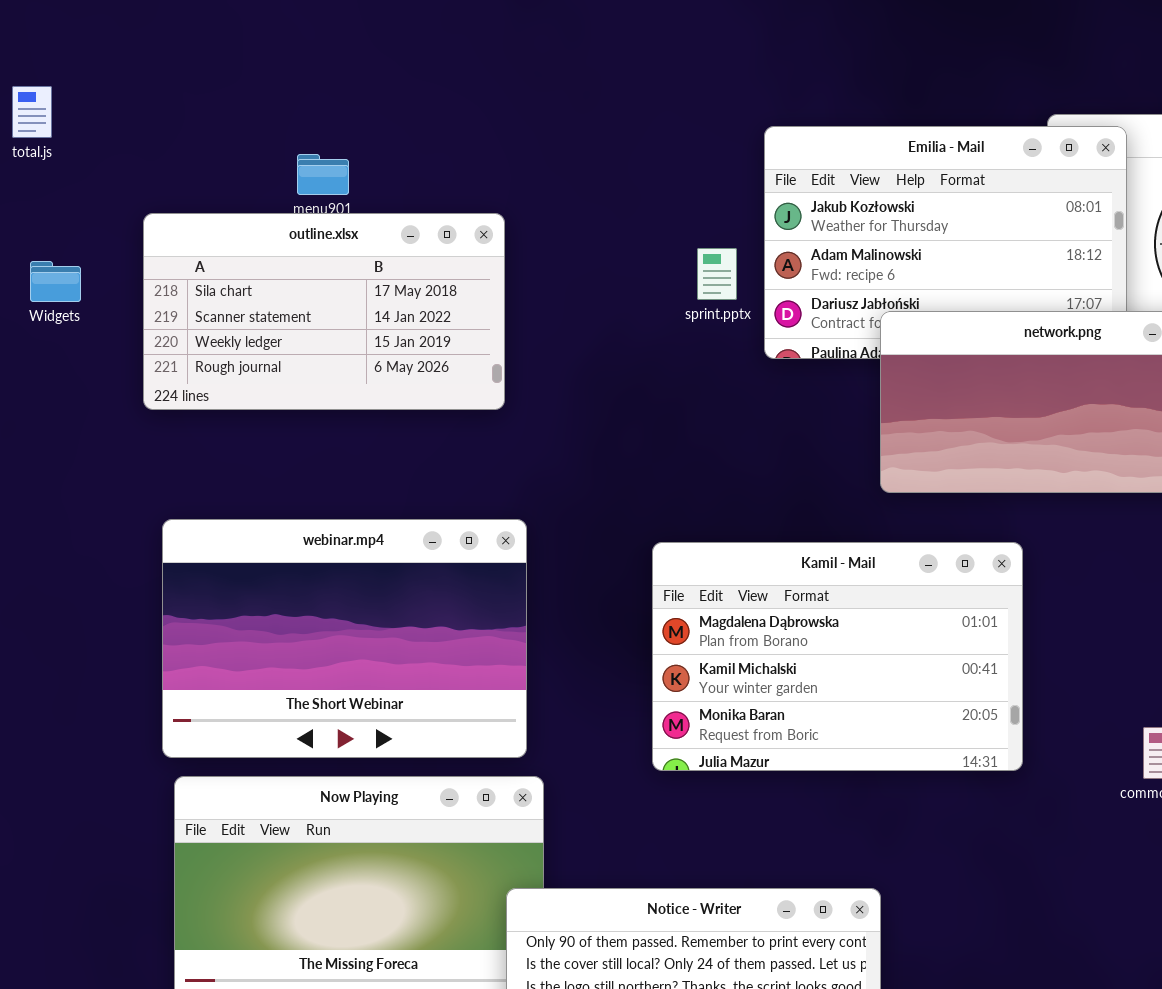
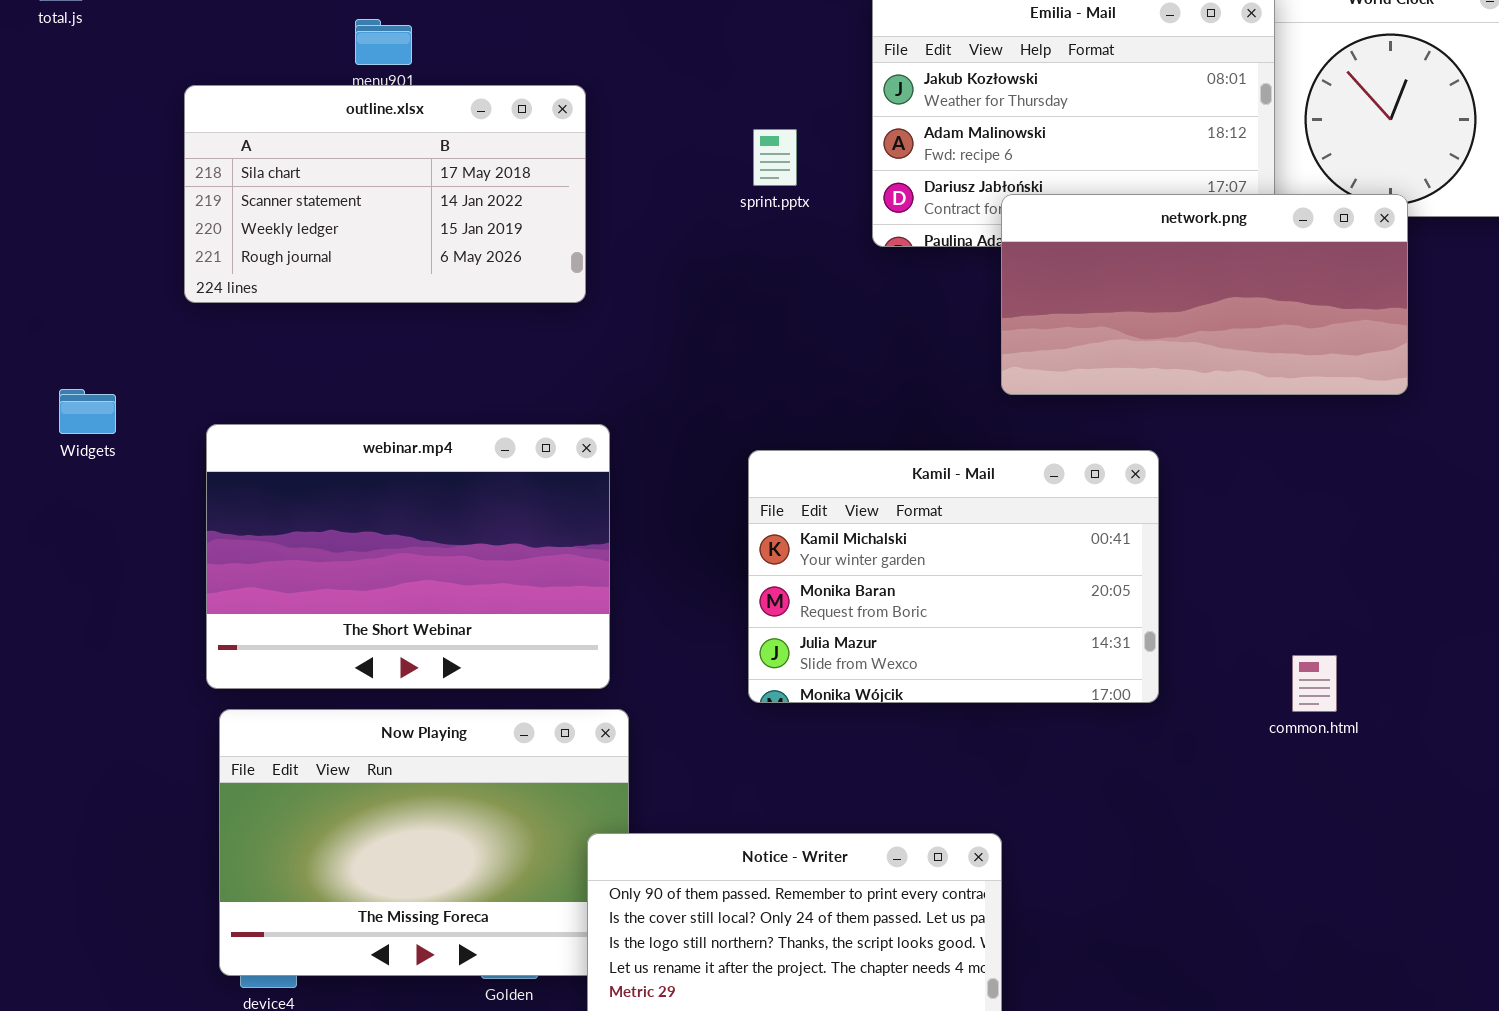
sprint.pptx: [697,248,737,300] -> [753,129,797,186], moved
Widgets: [30,261,81,302] -> [59,389,116,434], moved
Kamil - Mail: [652,542,1023,771] -> [748,450,1159,703], scrolled down 1 row

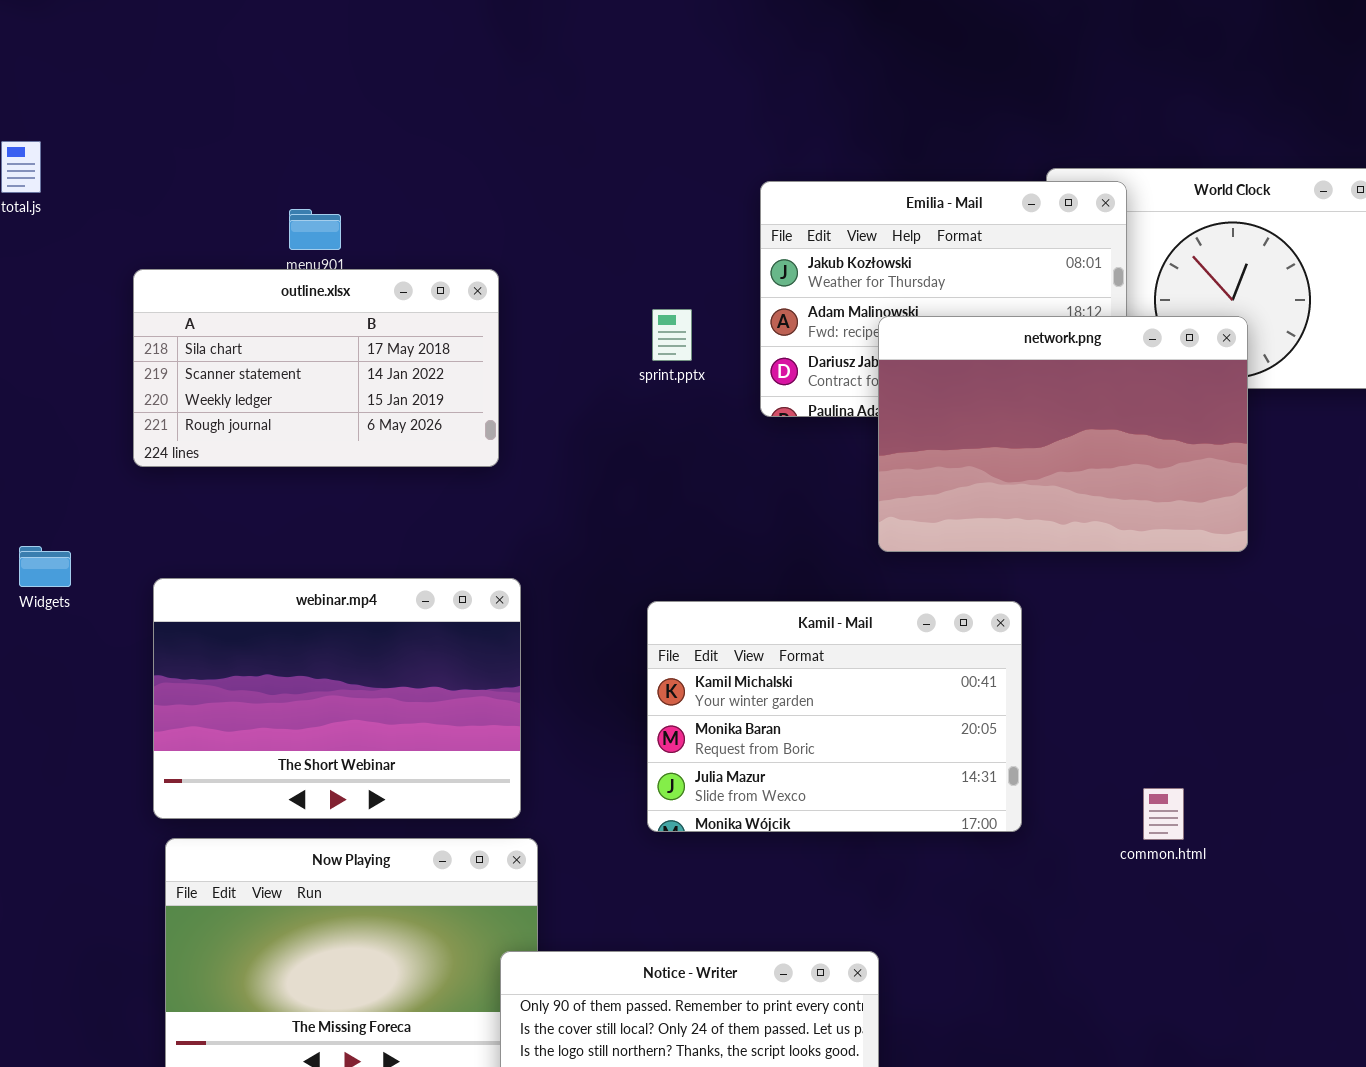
network.png: [1001,194,1408,395] -> [878,316,1248,552], resized

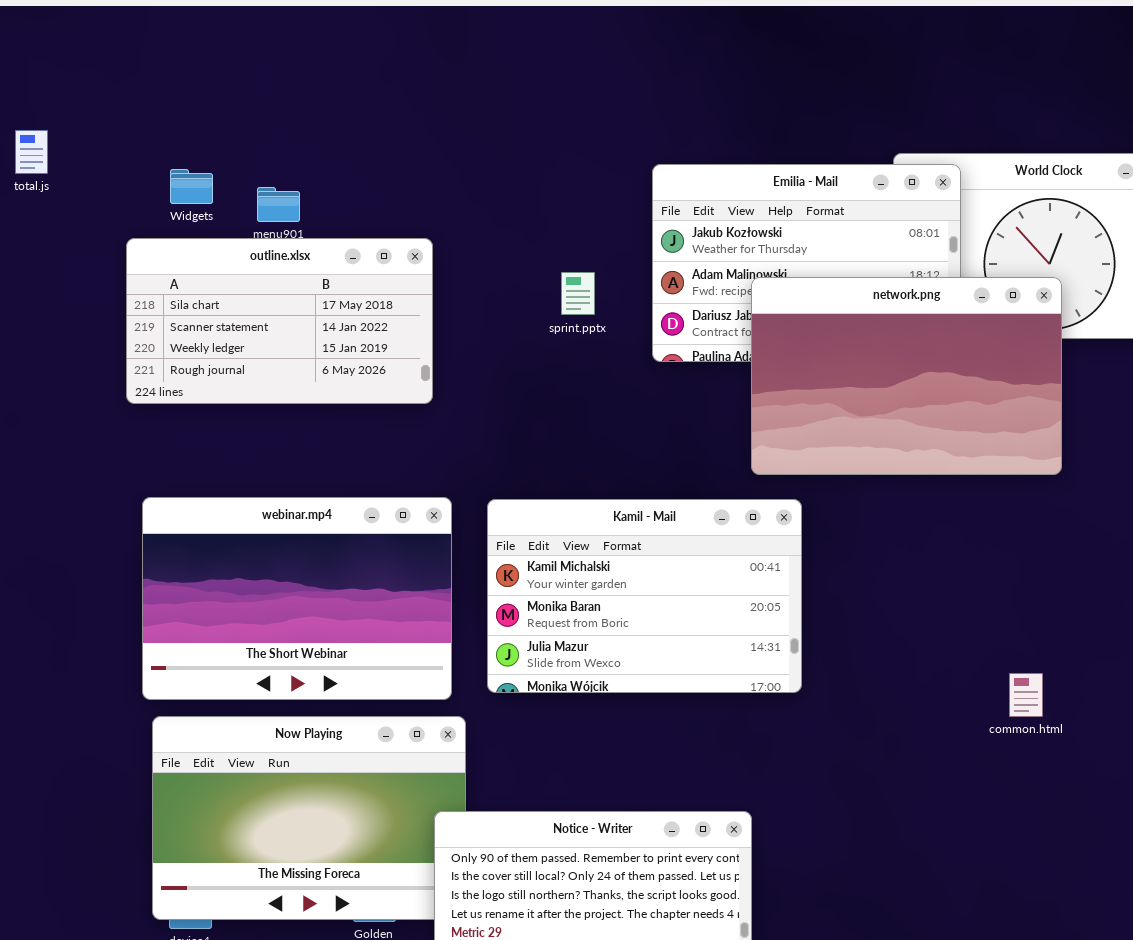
Widgets: [19,546,71,587] -> [170,169,213,204], moved
Kamil - Mail: [647,601,1022,832] -> [487,499,802,693], moved
common.html: [1143,788,1184,840] -> [1009,673,1043,717], moved

